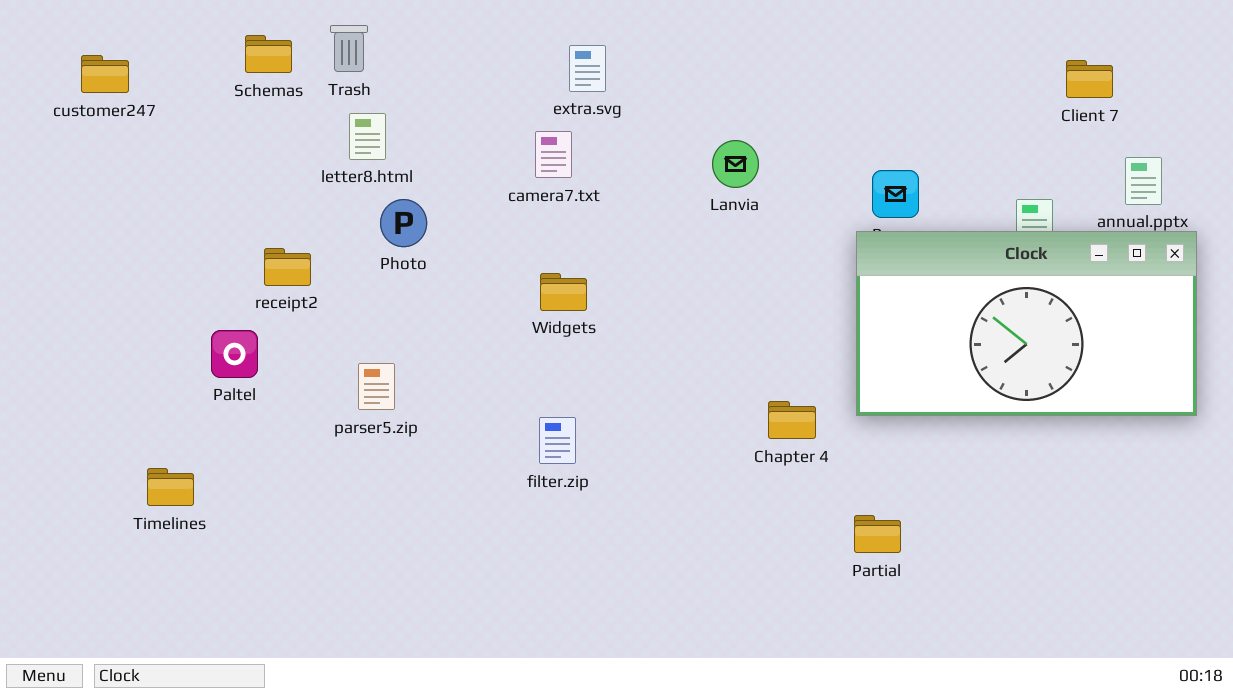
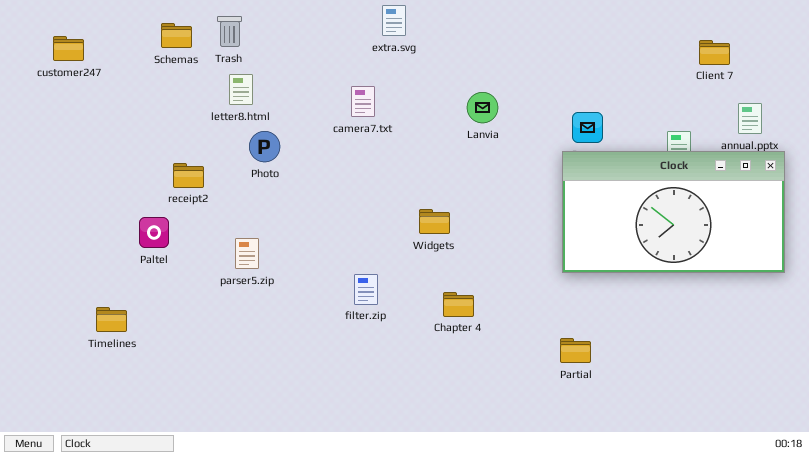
extra.svg: [569,45,606,92] -> [382,5,406,36], moved
Widgets: [540,273,587,311] -> [419,209,450,234], moved
Chapter 4: [768,401,816,439] -> [443,292,474,317], moved

